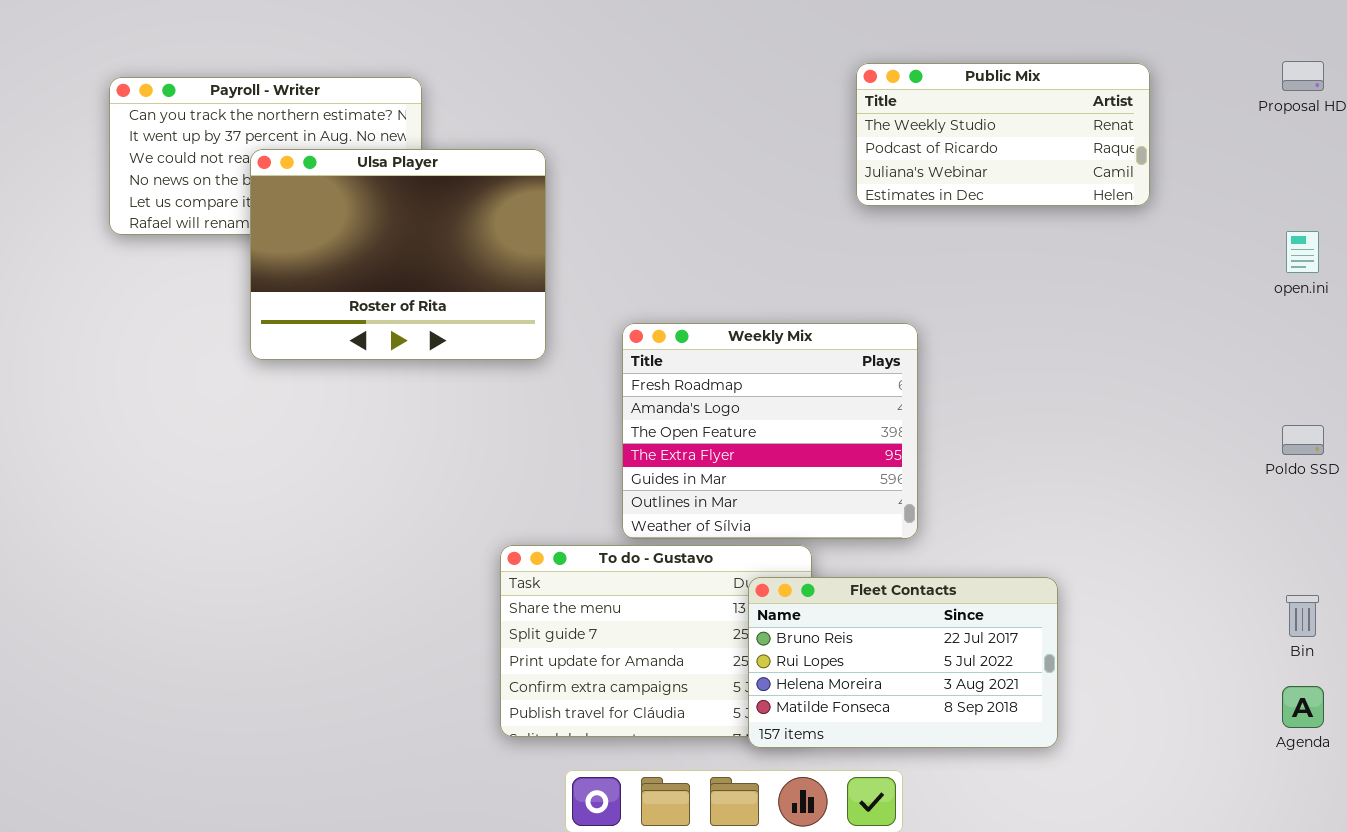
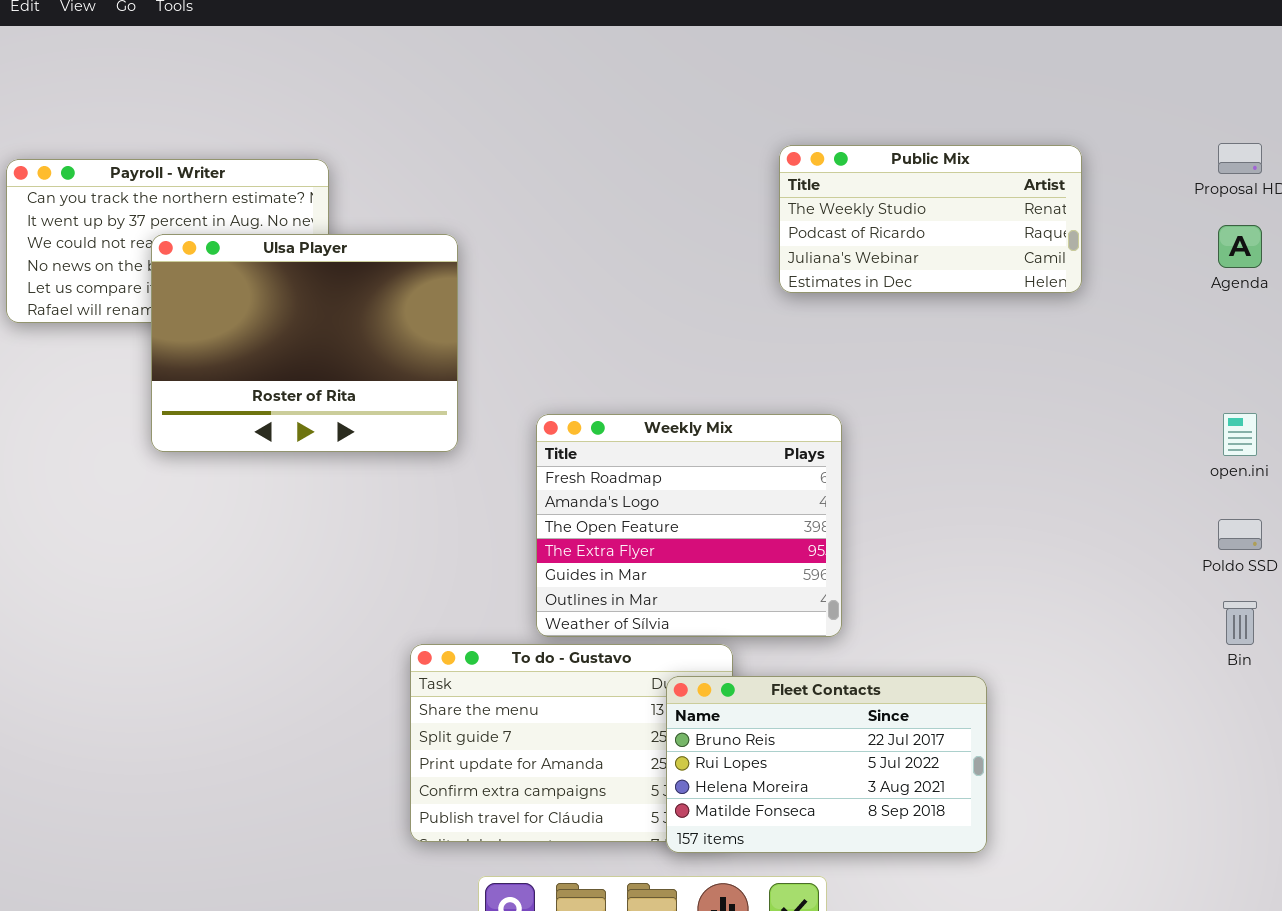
open.ini: [1286,231,1319,273] -> [1223,413,1257,456], moved
Bin: [1286,595,1319,637] -> [1223,601,1257,645], moved
Agenda: [1282,686,1324,728] -> [1218,225,1262,268], moved

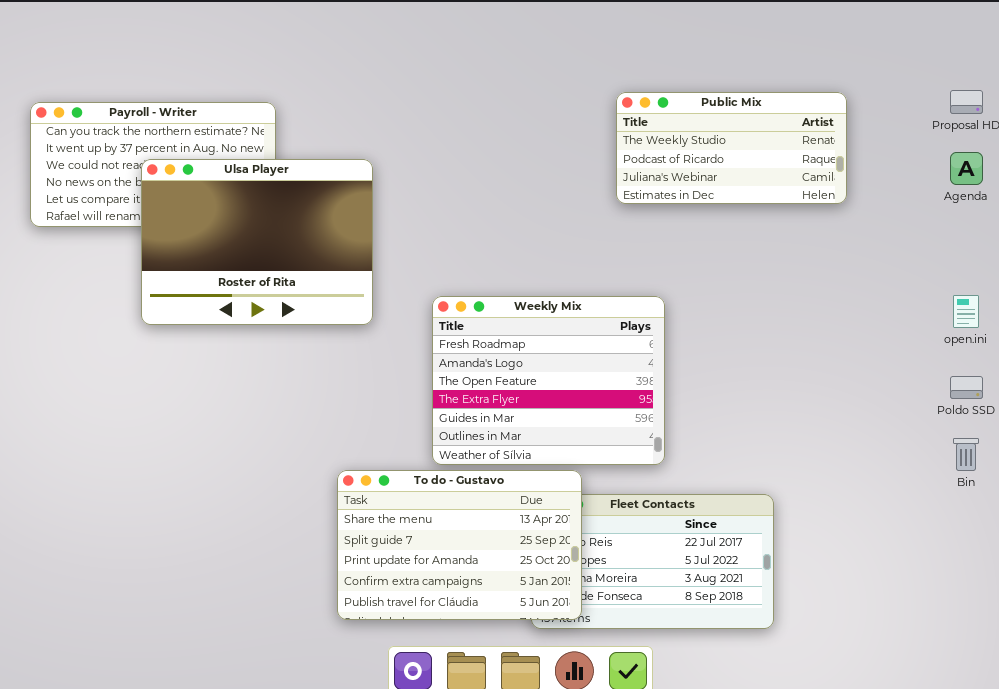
To do - Gustavo: [410,644,733,842] -> [337,470,582,620], raised

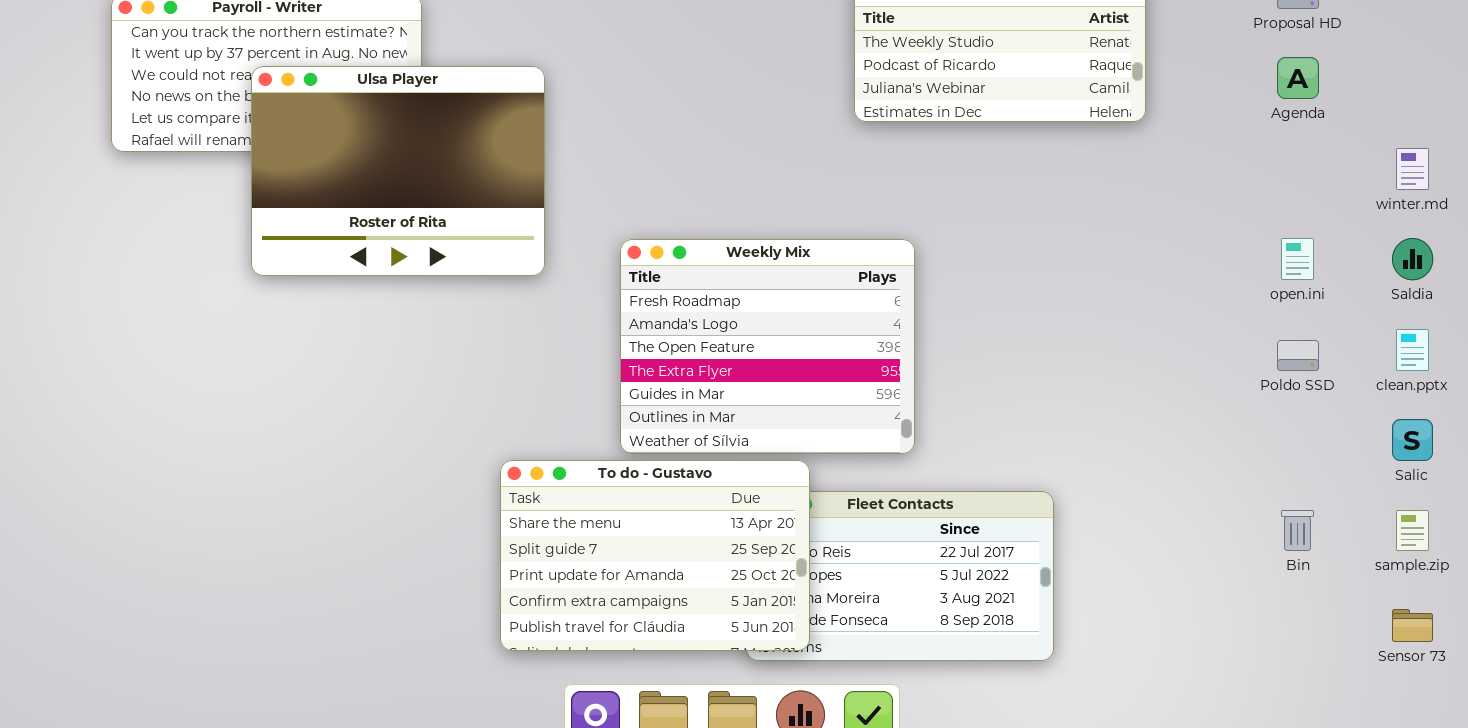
Bin: [953,438,979,471] -> [1281,510,1314,551], moved

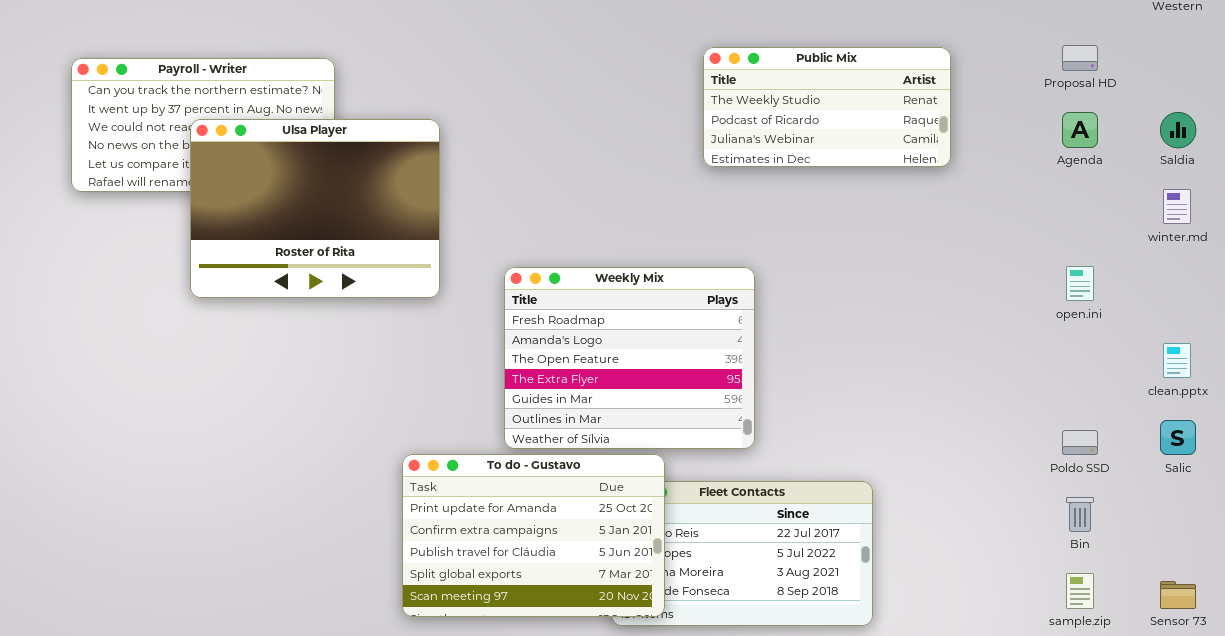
Saldia: [1392,238,1433,280] -> [1160,112,1196,148], moved
Poldo SSD: [1277,340,1319,371] -> [1062,430,1098,455], moved
To do - Gustavo: [500,460,810,651] -> [402,454,665,617], scrolled down 2 rows
sample.zip: [1396,510,1429,551] -> [1066,573,1094,609], moved

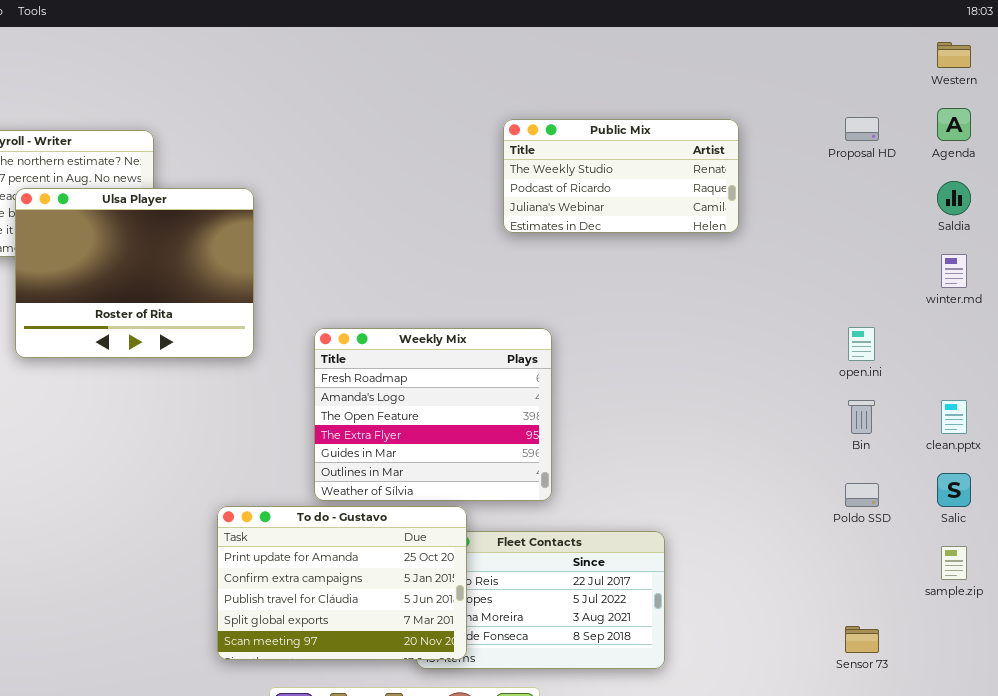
Agenda: [1062,112,1098,148] -> [937,108,971,141], moved
Bin: [1066,497,1094,532] -> [848,400,875,434], moved
sample.zip: [1066,573,1094,609] -> [941,546,967,580], moved
Sensor 73: [1160,581,1196,609] -> [845,626,879,653], moved

